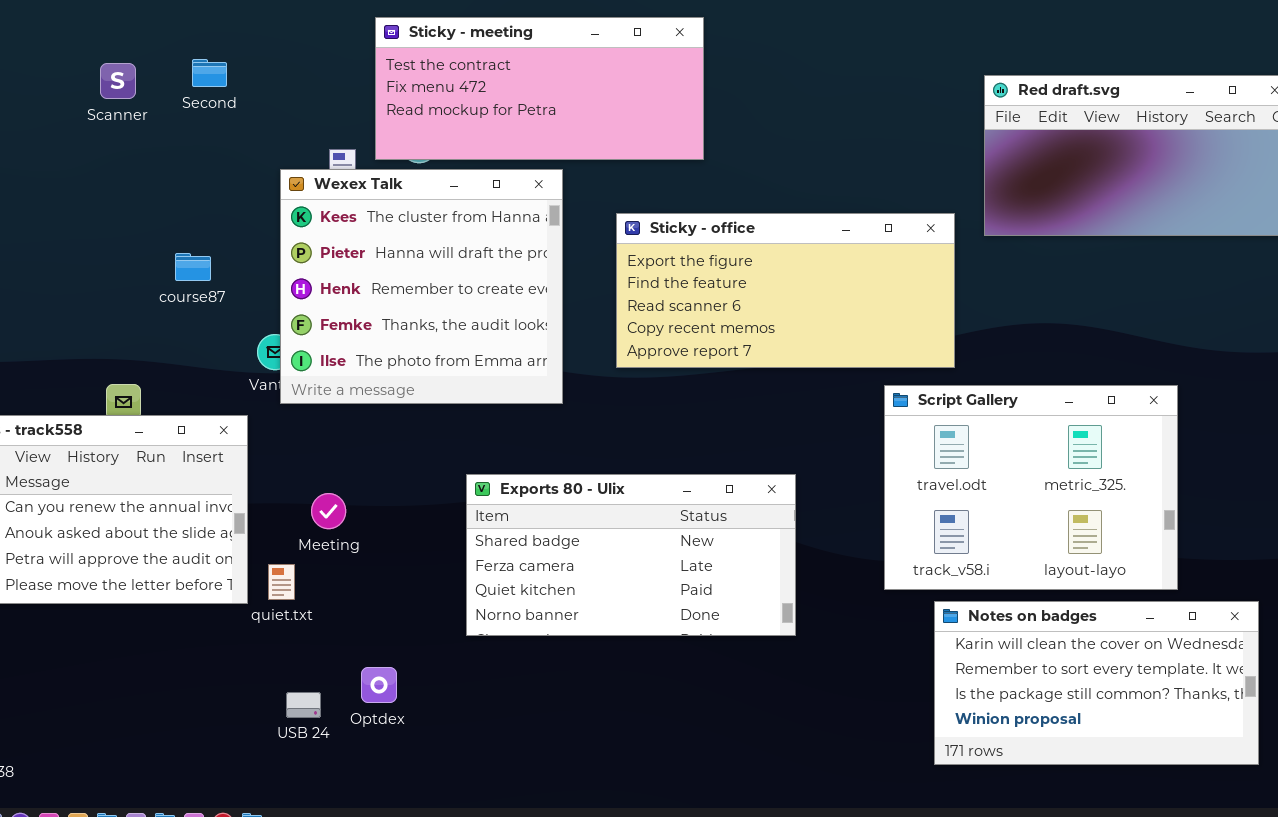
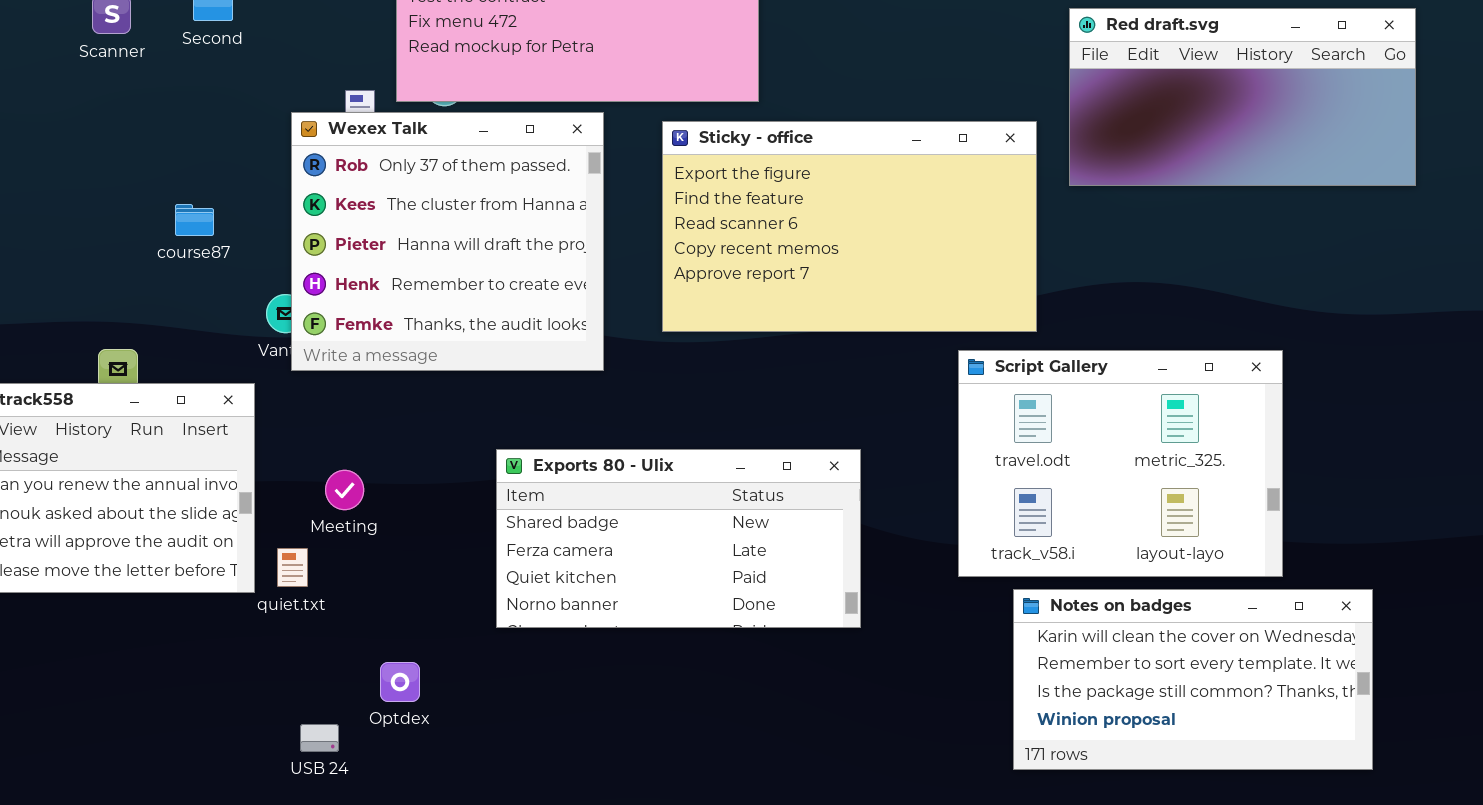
Wexex Talk: [280,169,563,404] -> [291,112,604,371], scrolled up 1 row
Sticky - office: [616,213,955,368] -> [662,121,1037,332], resized
USB 24: [286,692,321,718] -> [300,724,339,752], moved

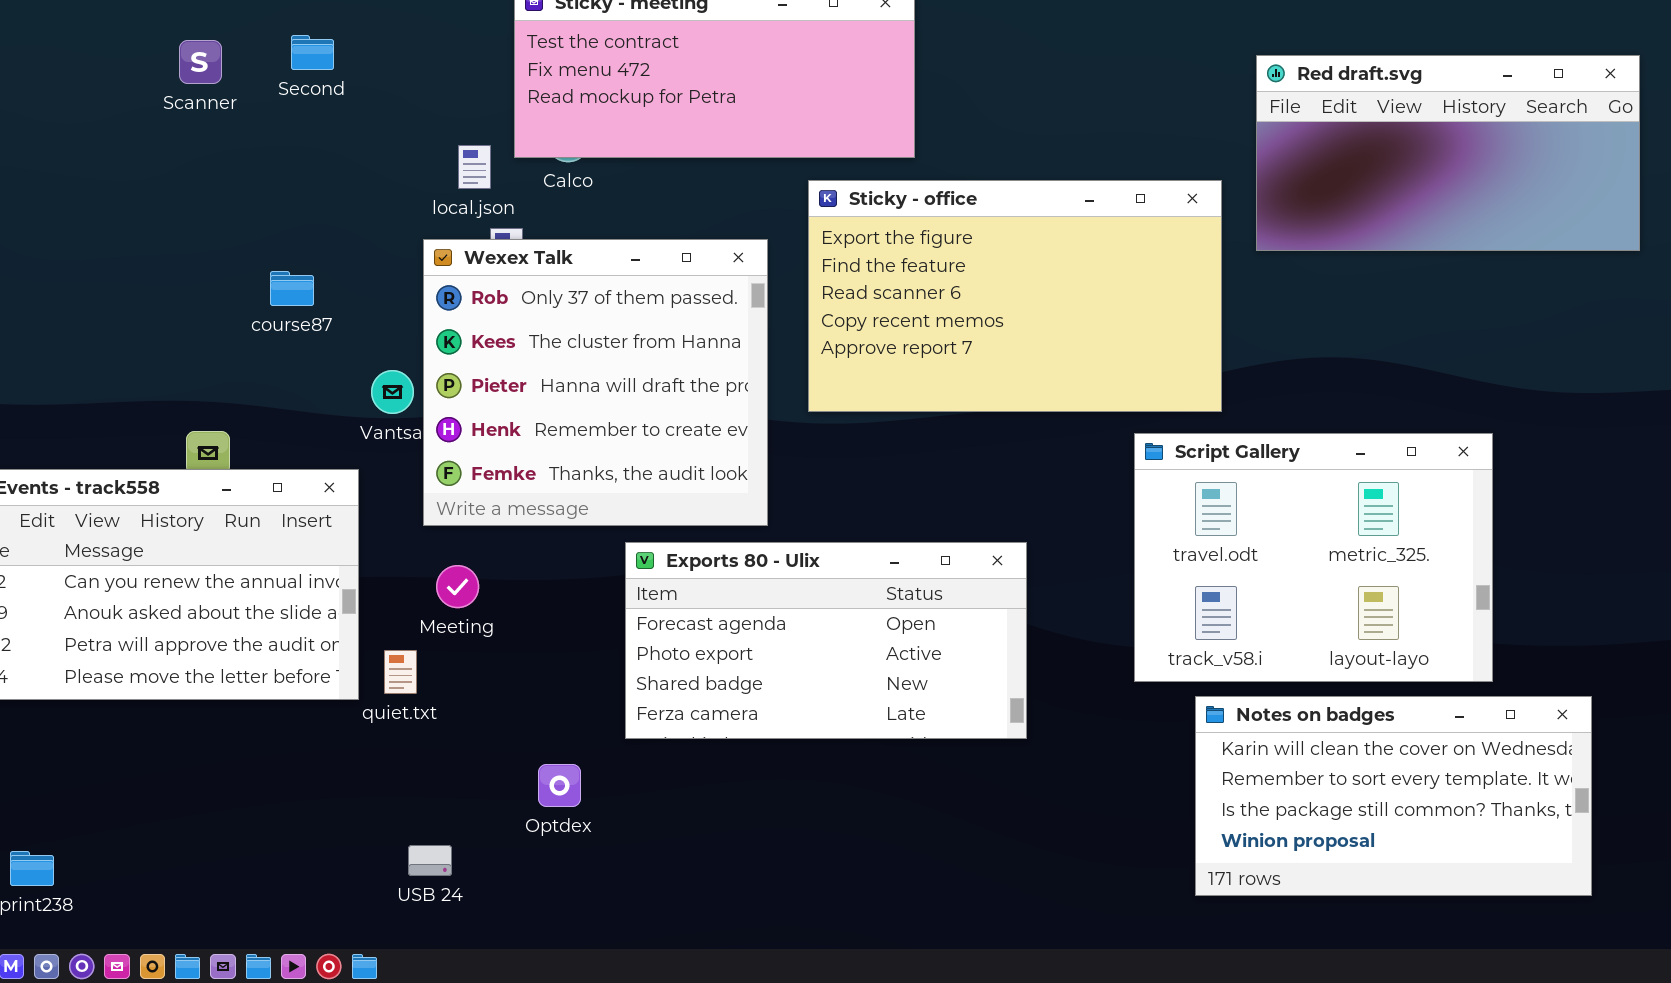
Wexex Talk: [291,112,604,371] -> [423,239,768,526], moved
Exports 80 - Ulix: [496,449,861,628] -> [625,542,1027,739], scrolled up 2 rows
Optdex: [380,662,420,702] -> [538,764,581,807], moved

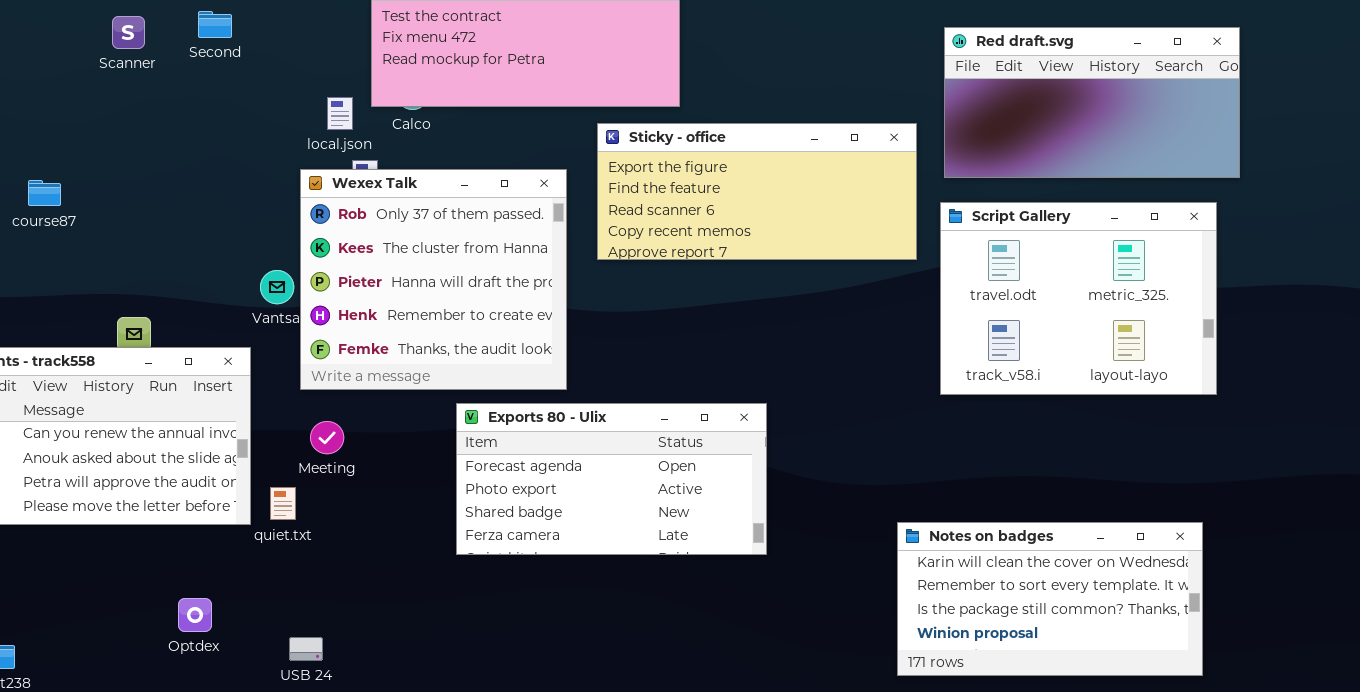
Sticky - office: [808,180,1222,412] -> [597,123,917,260], resized
course87: [270,271,314,306] -> [28,180,61,206], moved
Script Gallery: [1134,433,1493,682] -> [940,202,1217,395], moved
Optdex: [538,764,581,807] -> [178,598,212,632], moved

